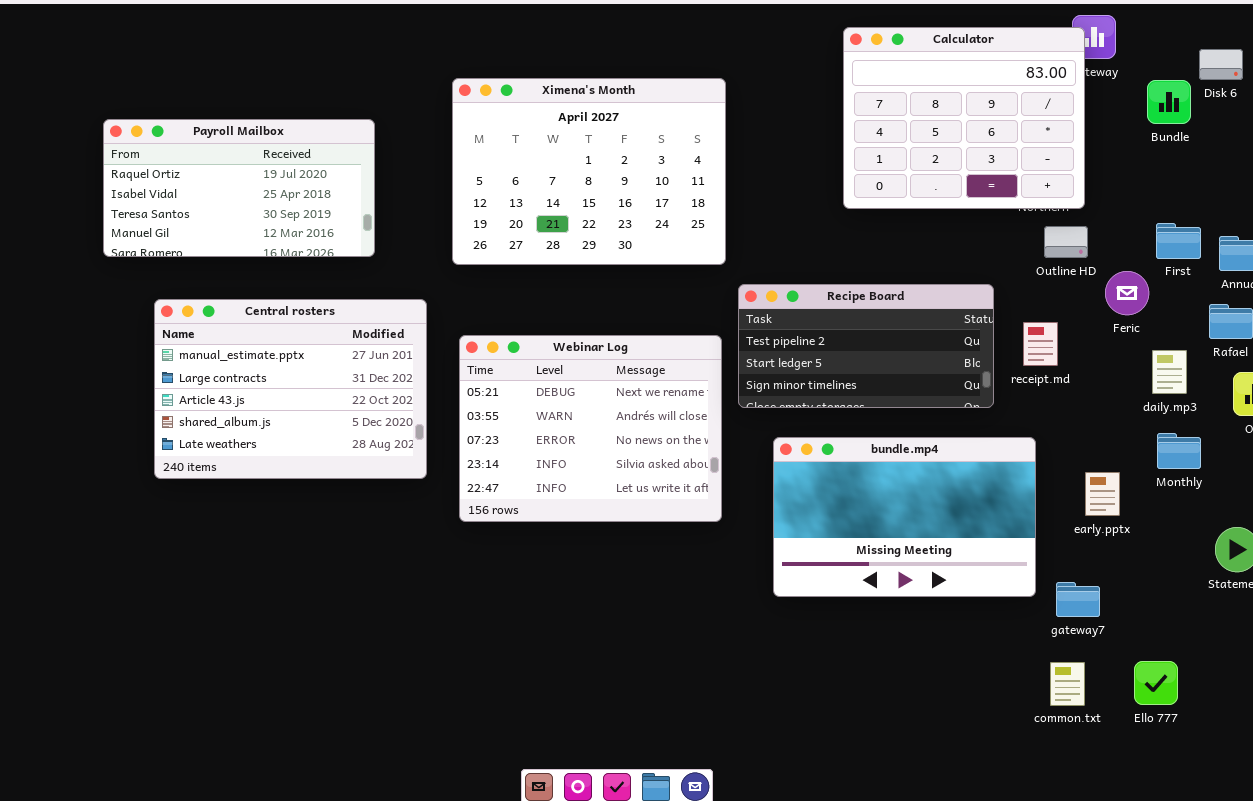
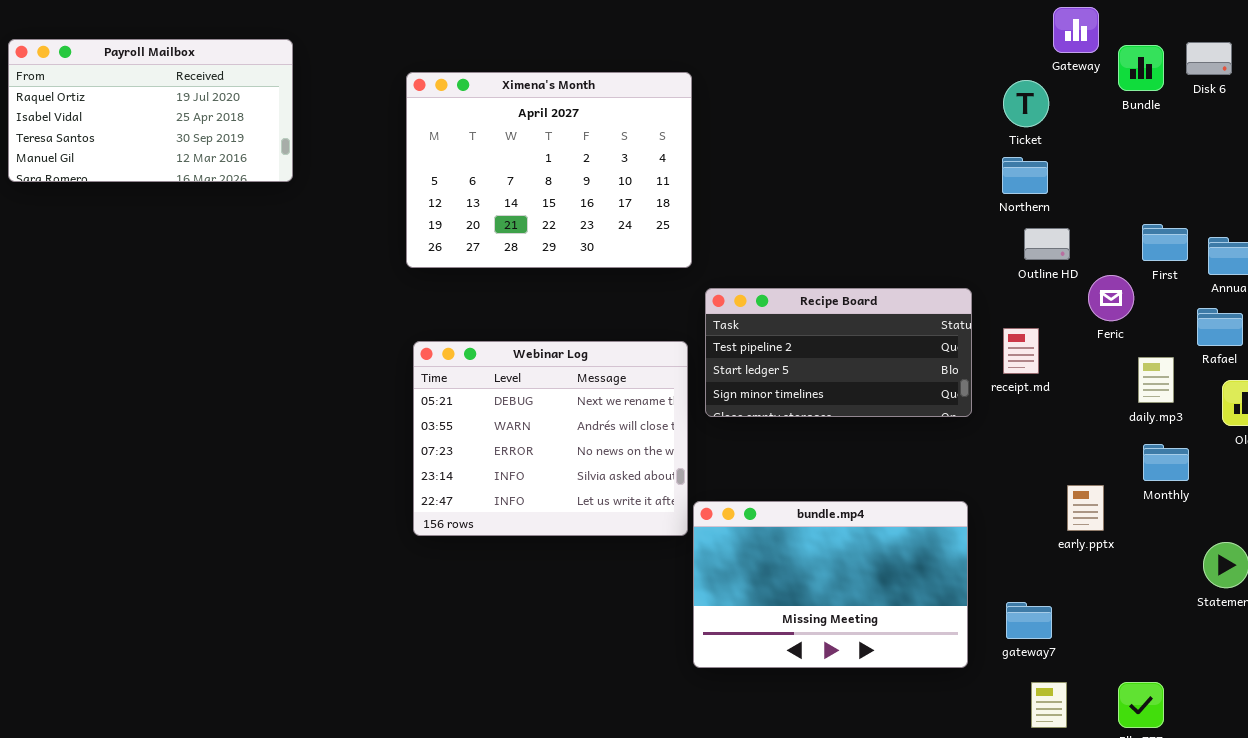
Calculator: [843,27,1085,209] -> none, closed
Bundle: [1147,80,1191,124] -> [1118,45,1164,91], moved
Payroll Mailbox: [103,119,375,257] -> [8,39,293,182], moved
Central rosters: [154,299,427,479] -> none, closed
bundle.mp4: [773,437,1036,597] -> [693,501,968,668], moved
gateway7: [1056,582,1100,617] -> [1006,602,1052,639], moved

